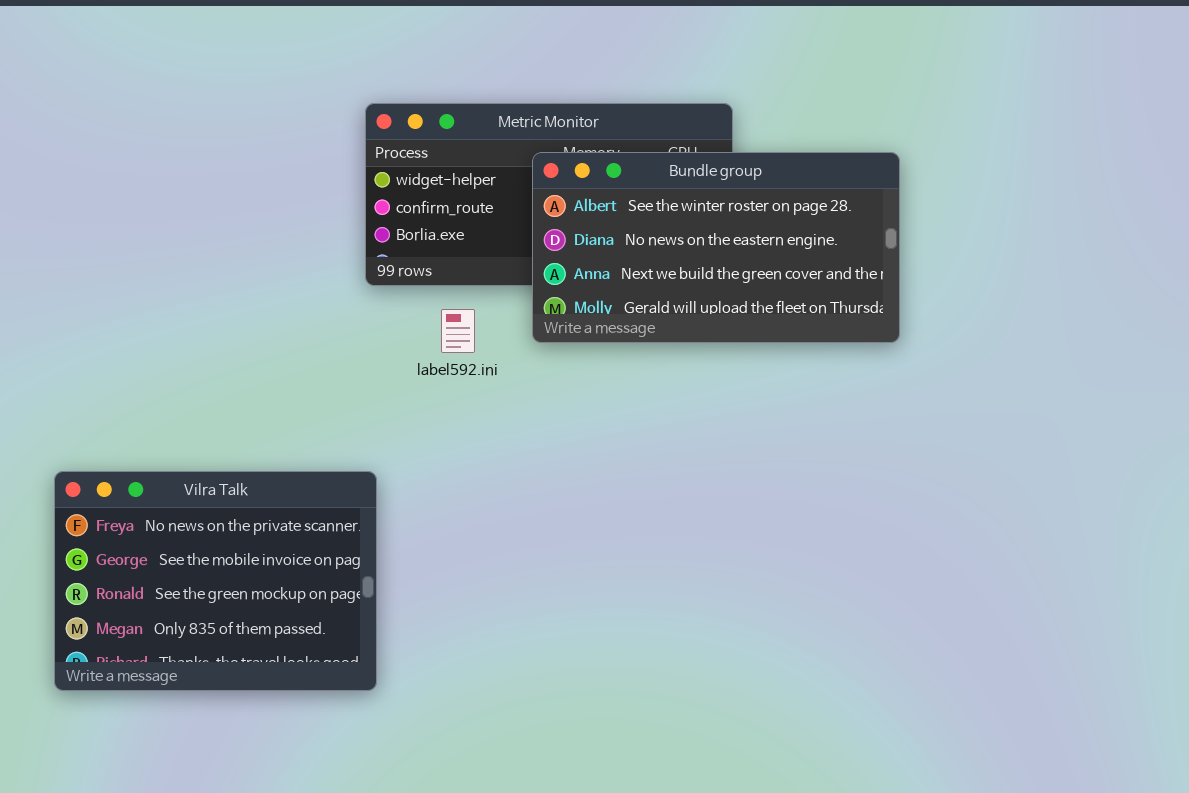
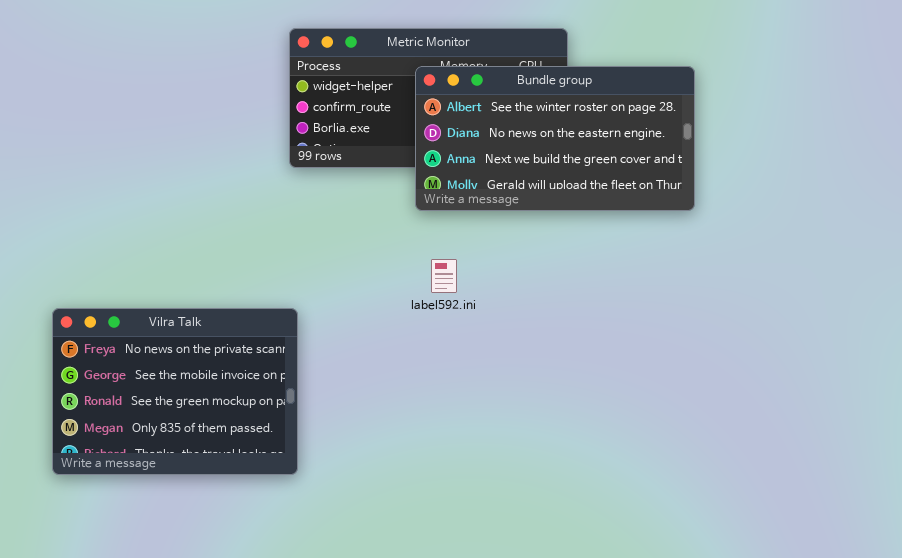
label592.ini: [441,309,475,353] -> [431,259,457,293], moved

